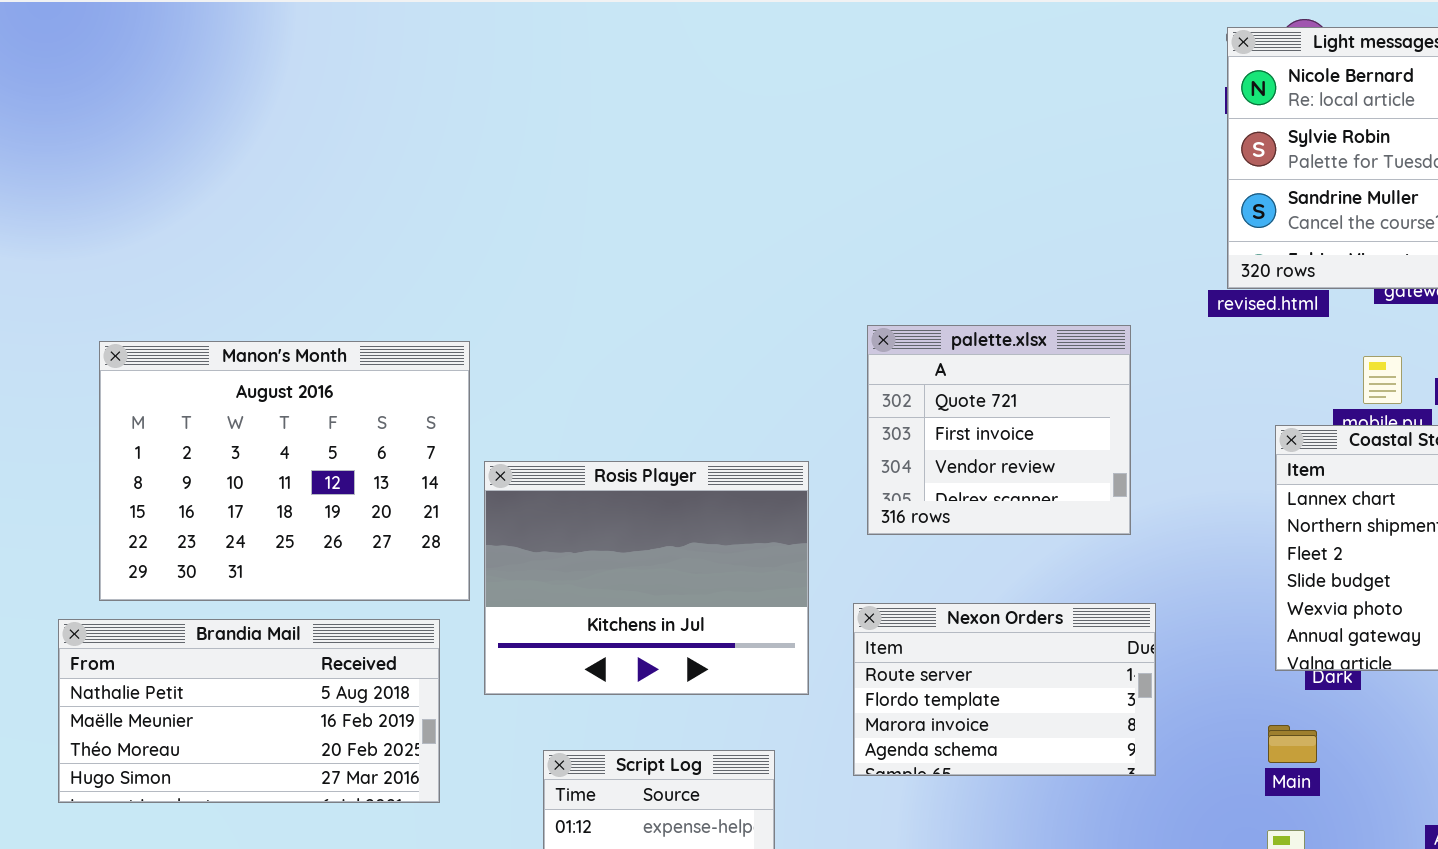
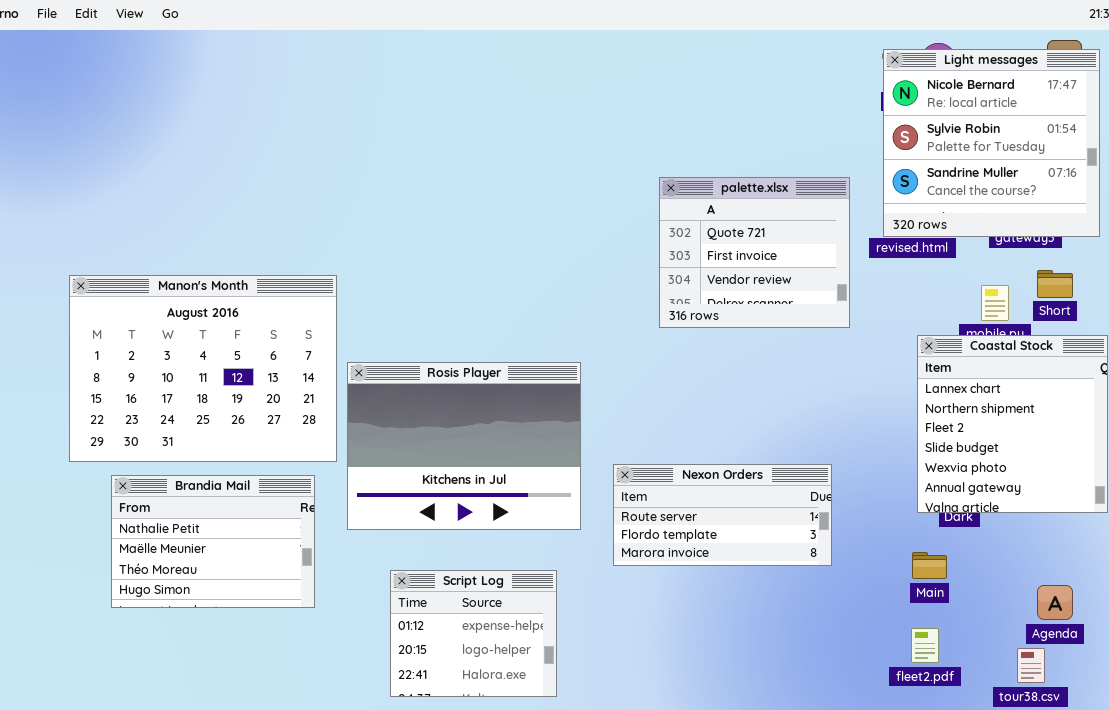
palette.xlsx: [867,325,1131,535] -> [659,177,850,328], moved
Nexon Orders: [853,603,1156,776] -> [613,464,832,566], resized
Brandia Mail: [58,619,440,803] -> [111,475,315,608], resized

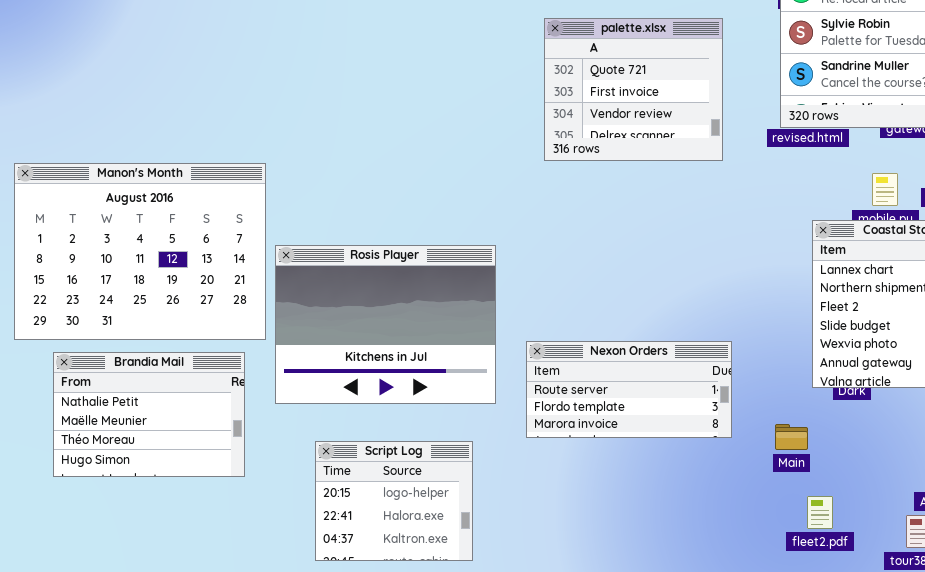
palette.xlsx: [659,177,850,328] -> [544,18,723,161], moved
Main: [912,552,947,579] -> [775,424,808,450], moved
Script Log: [390,570,557,697] -> [315,441,473,561], scrolled down 1 row

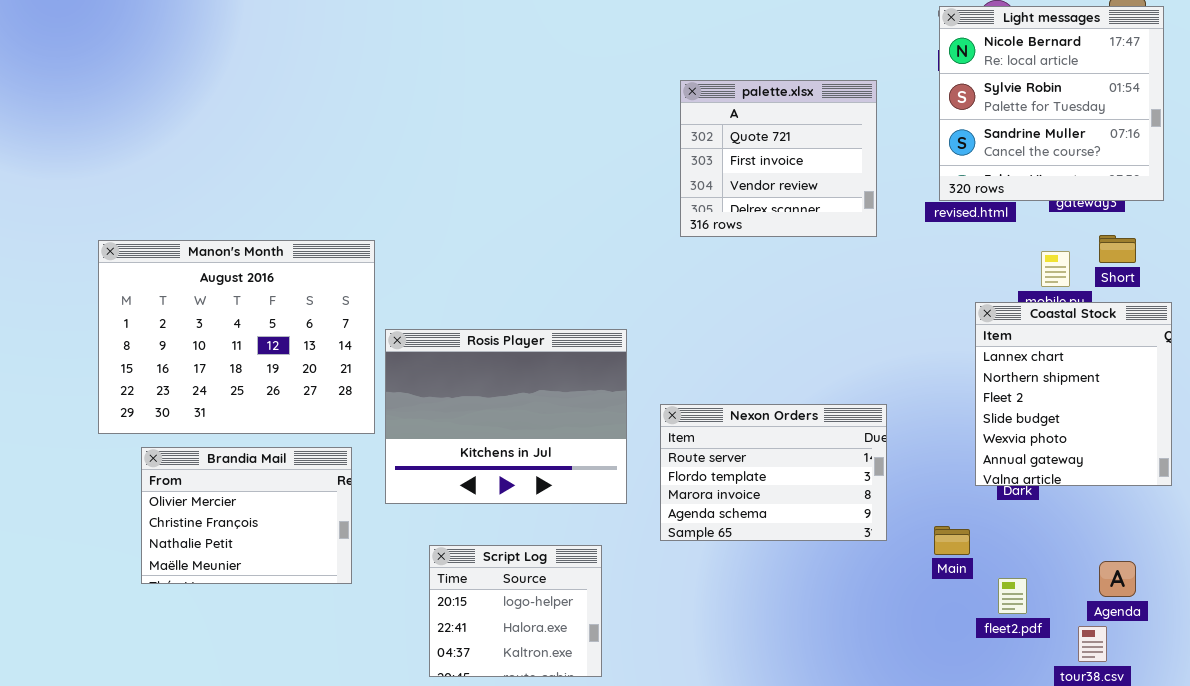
Nexon Orders: [526,341,732,438] -> [660,404,887,541], resized
Brandia Mail: [53,352,245,477] -> [141,447,352,584], scrolled up 2 rows
fleet2.pdf: [807,496,833,529] -> [998,578,1027,614], moved

